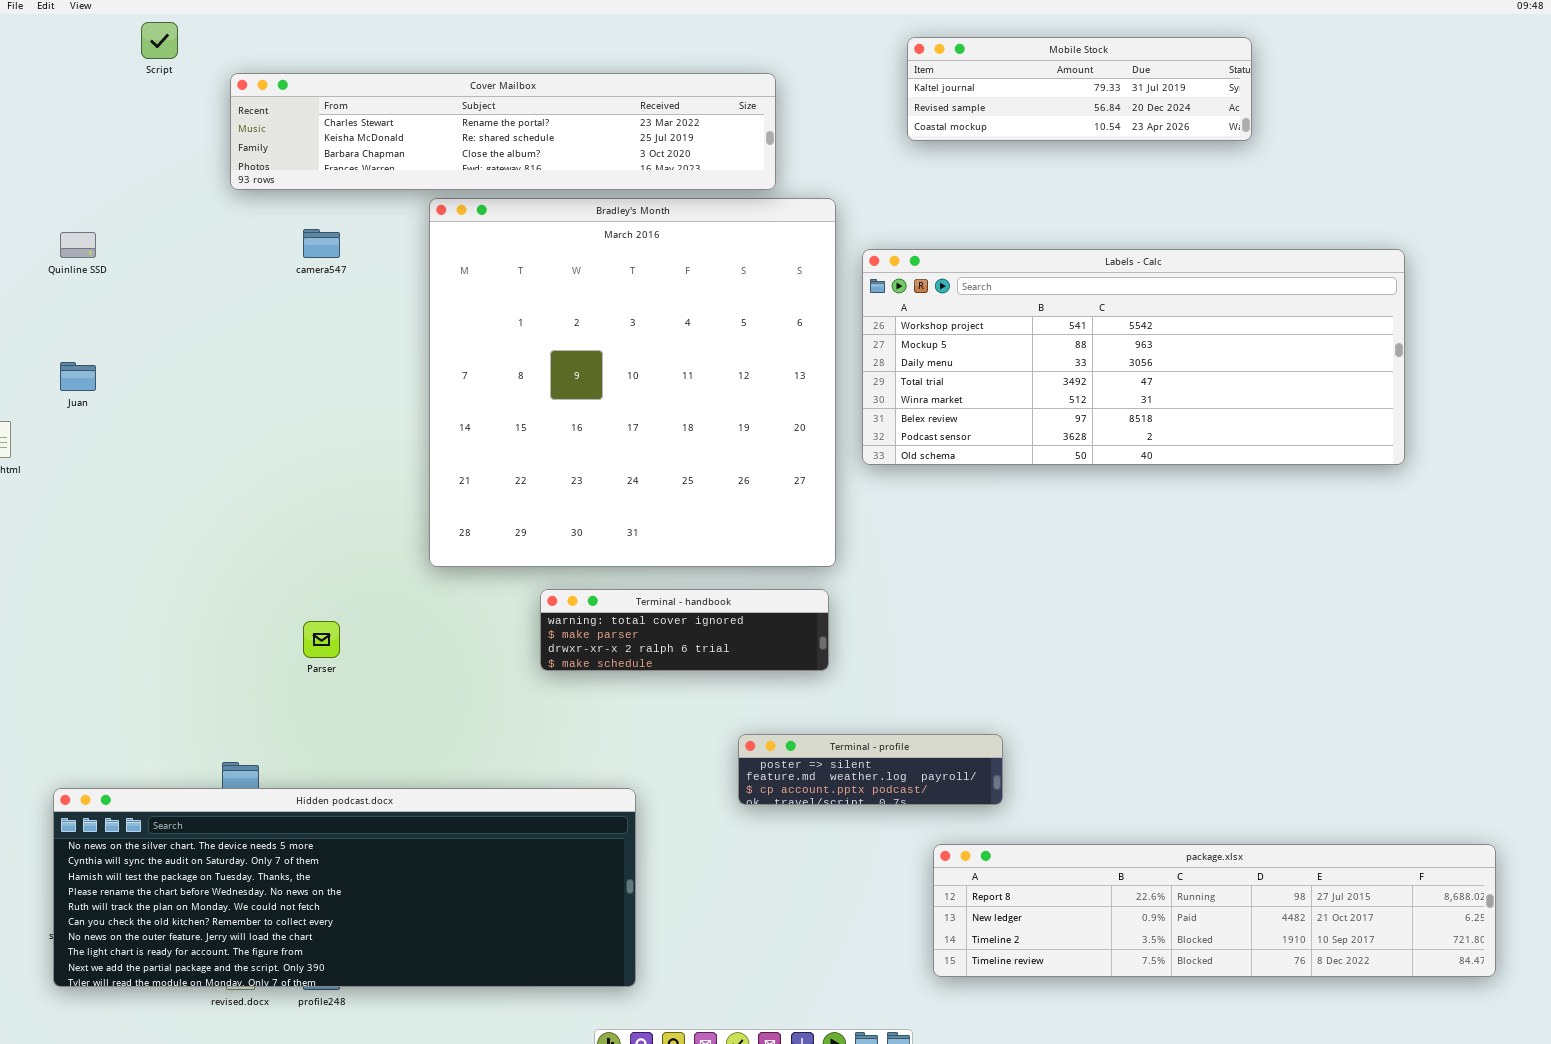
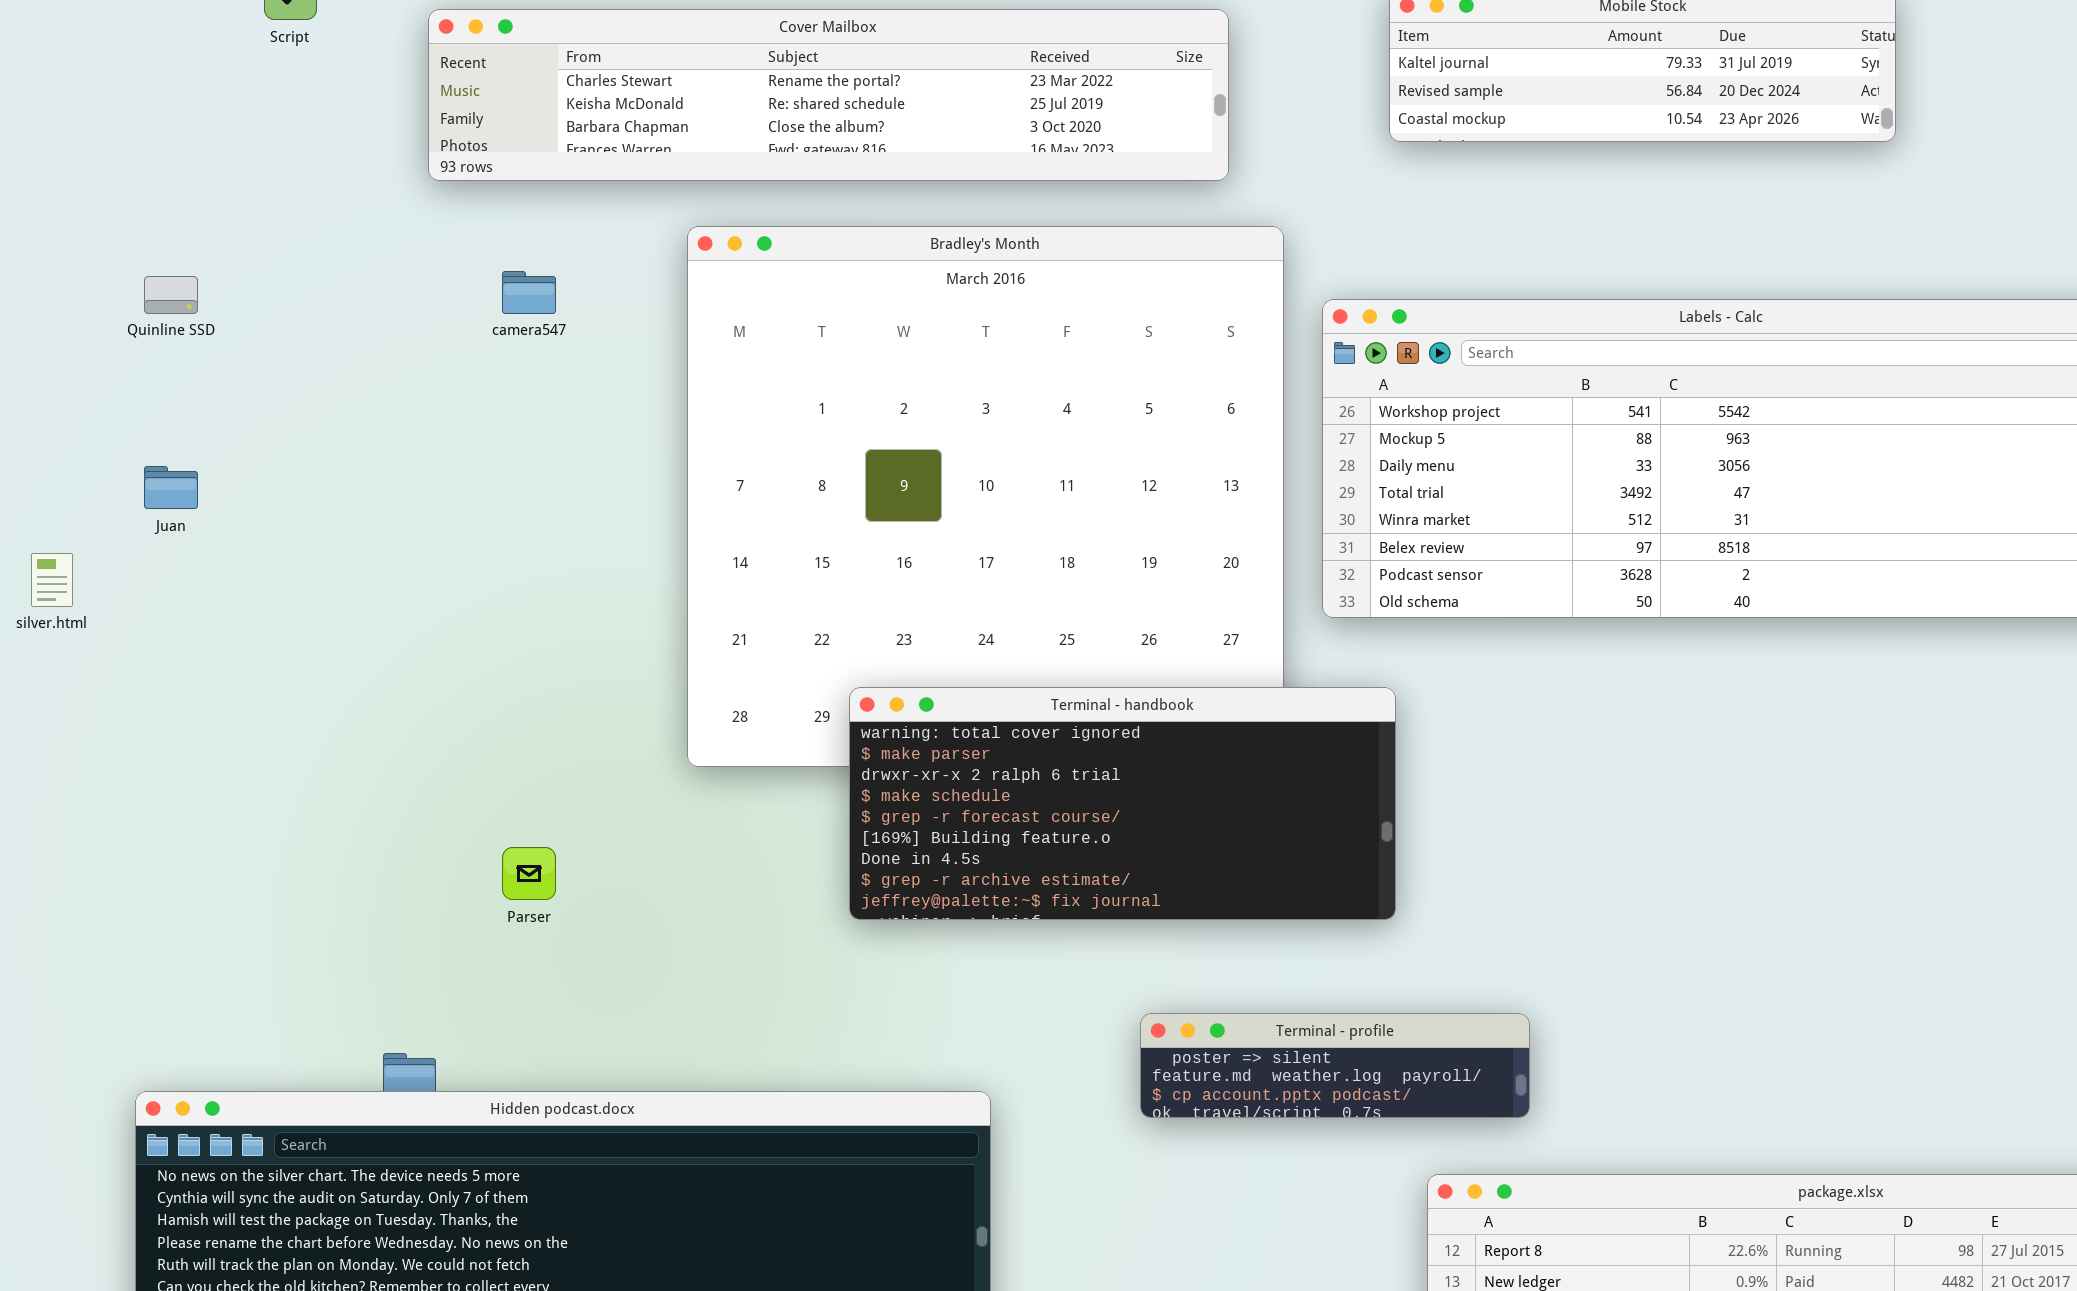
Cover Mailbox: [230,73,776,190] -> [428,9,1229,181], moved
Terminal - handbook: [540,589,829,671] -> [849,687,1396,920], resized

